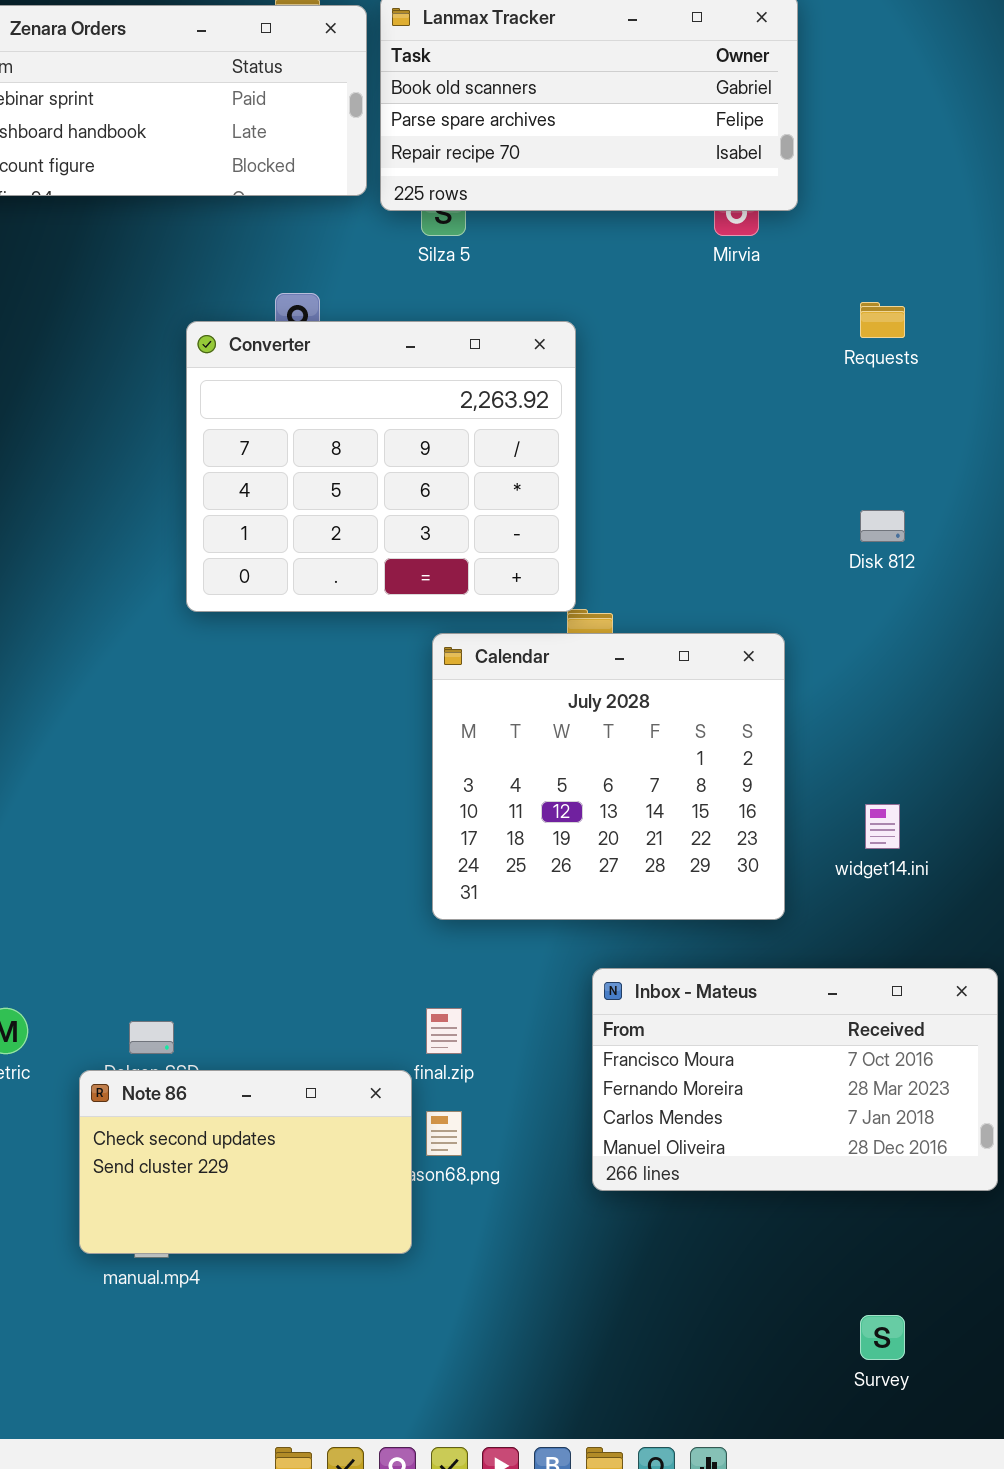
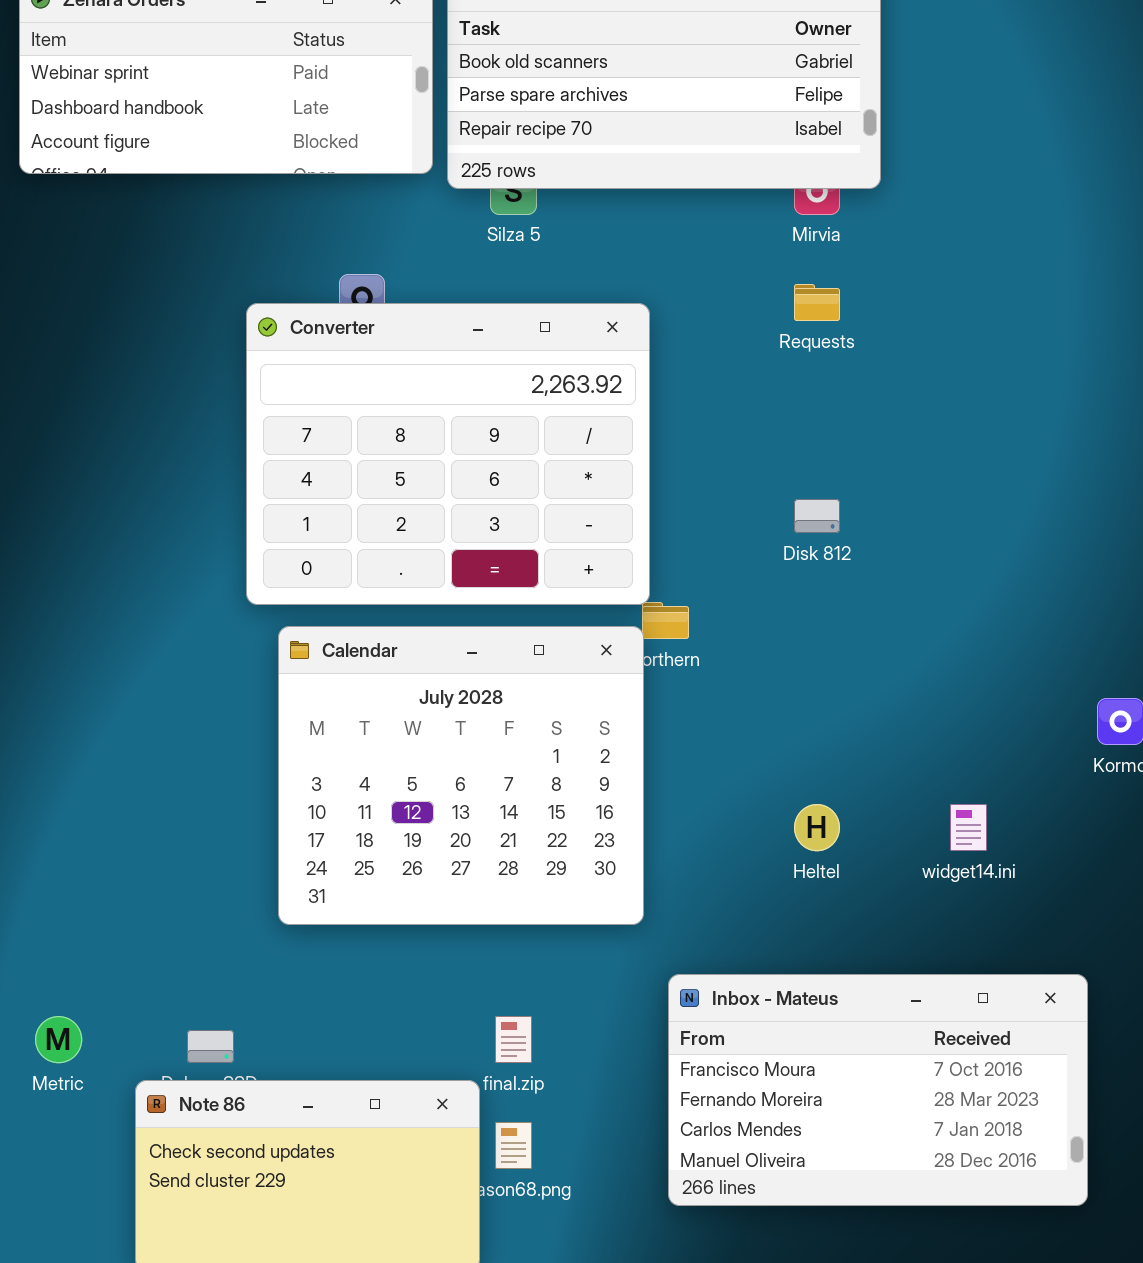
Requests: [860,302,905,338] -> [794,284,840,321], moved
Disk 812: [860,510,905,542] -> [794,499,840,533], moved
Calendar: [432,633,785,920] -> [278,626,644,925], moved

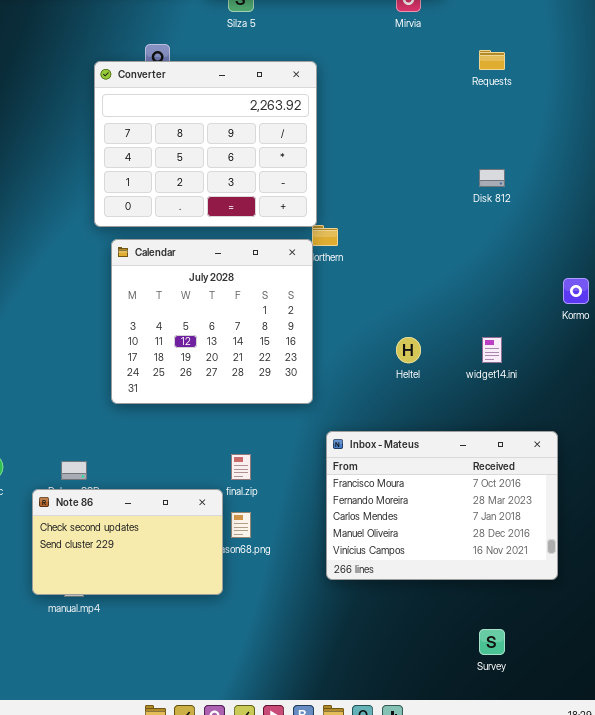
Requests: [794,284,840,321] -> [479,50,505,70], moved
Disk 812: [794,499,840,533] -> [479,169,505,187], moved
Inbox - Mateus: [668,974,1088,1206] -> [326,431,558,580], resized

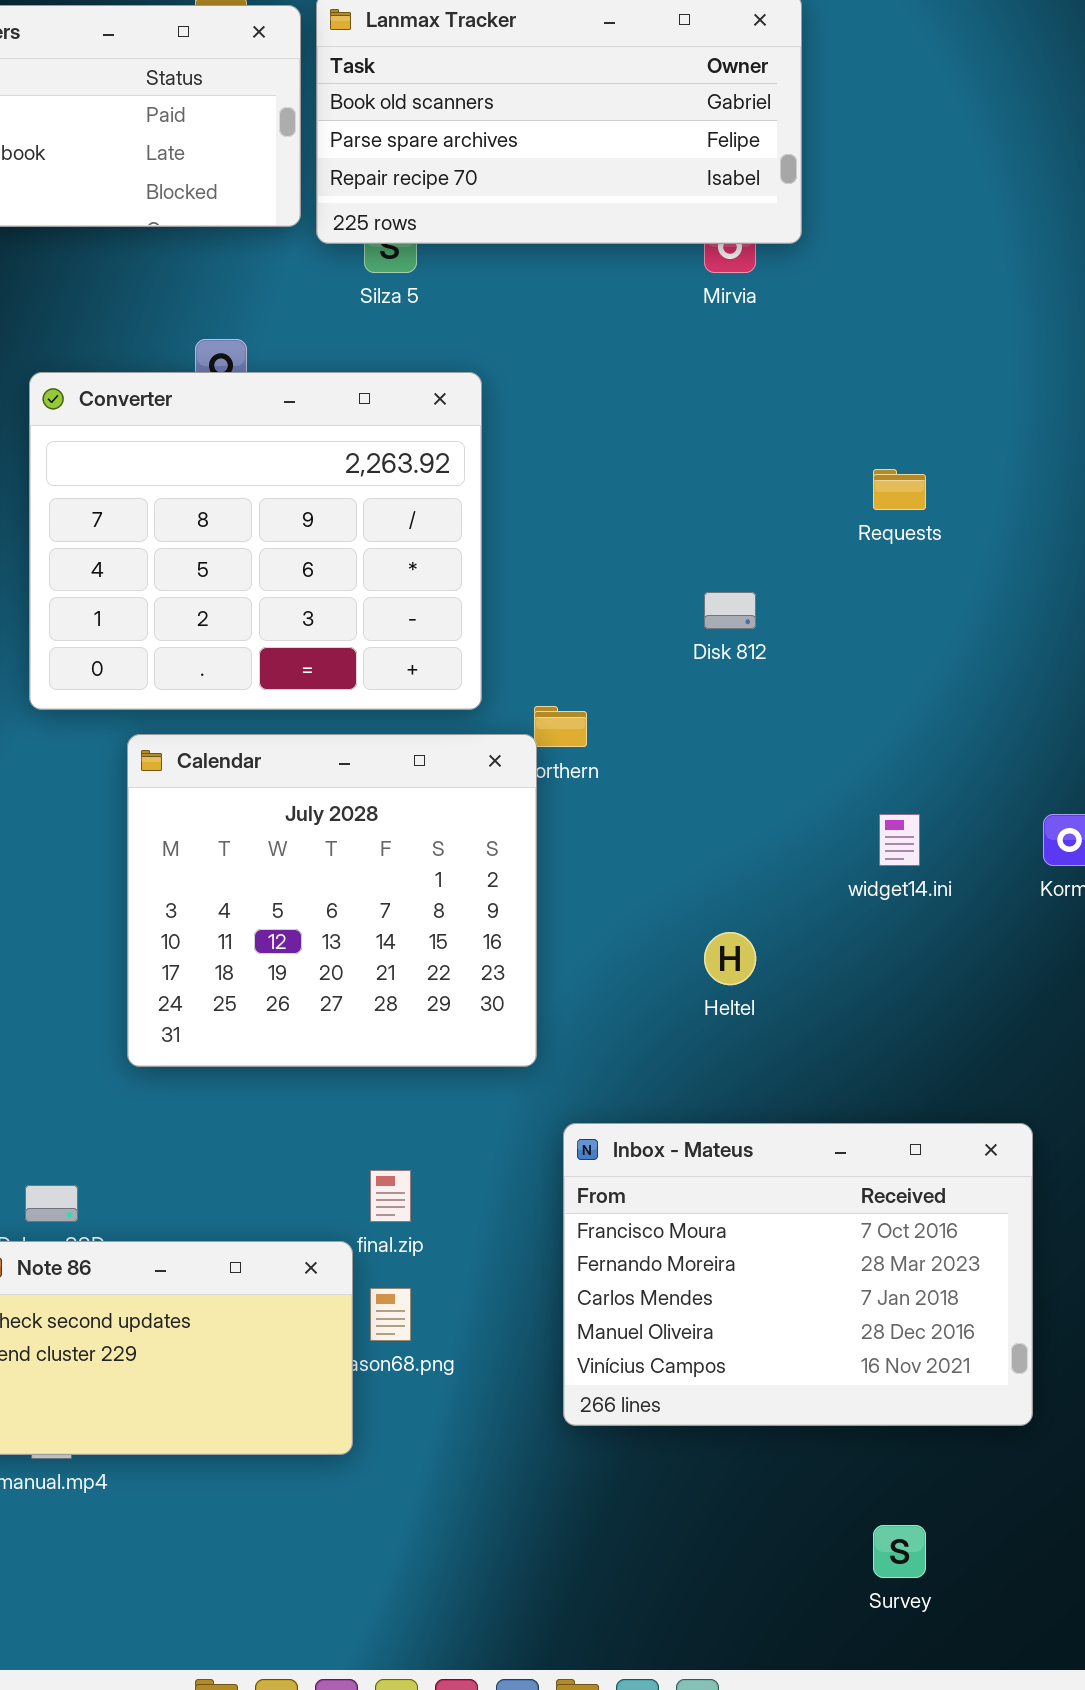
Requests: [479,50,505,70] -> [873,469,926,510], moved
Converter: [94,61,317,227] -> [29,372,482,710], moved
Disk 812: [479,169,505,187] -> [704,592,756,629], moved
widget14.ini: [482,337,502,363] -> [879,814,920,866], moved

